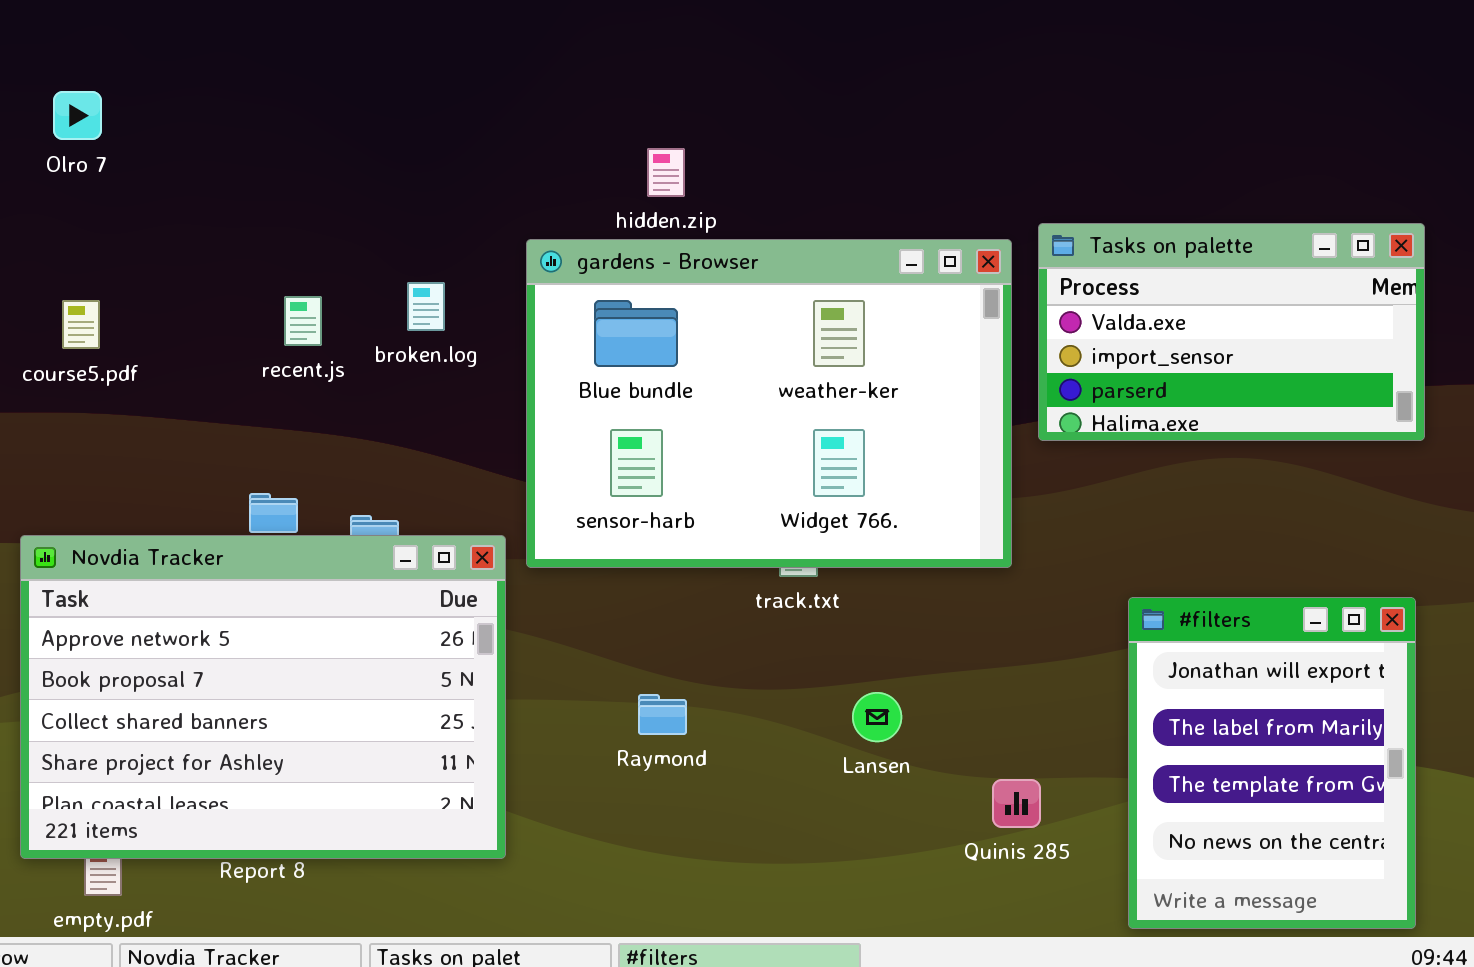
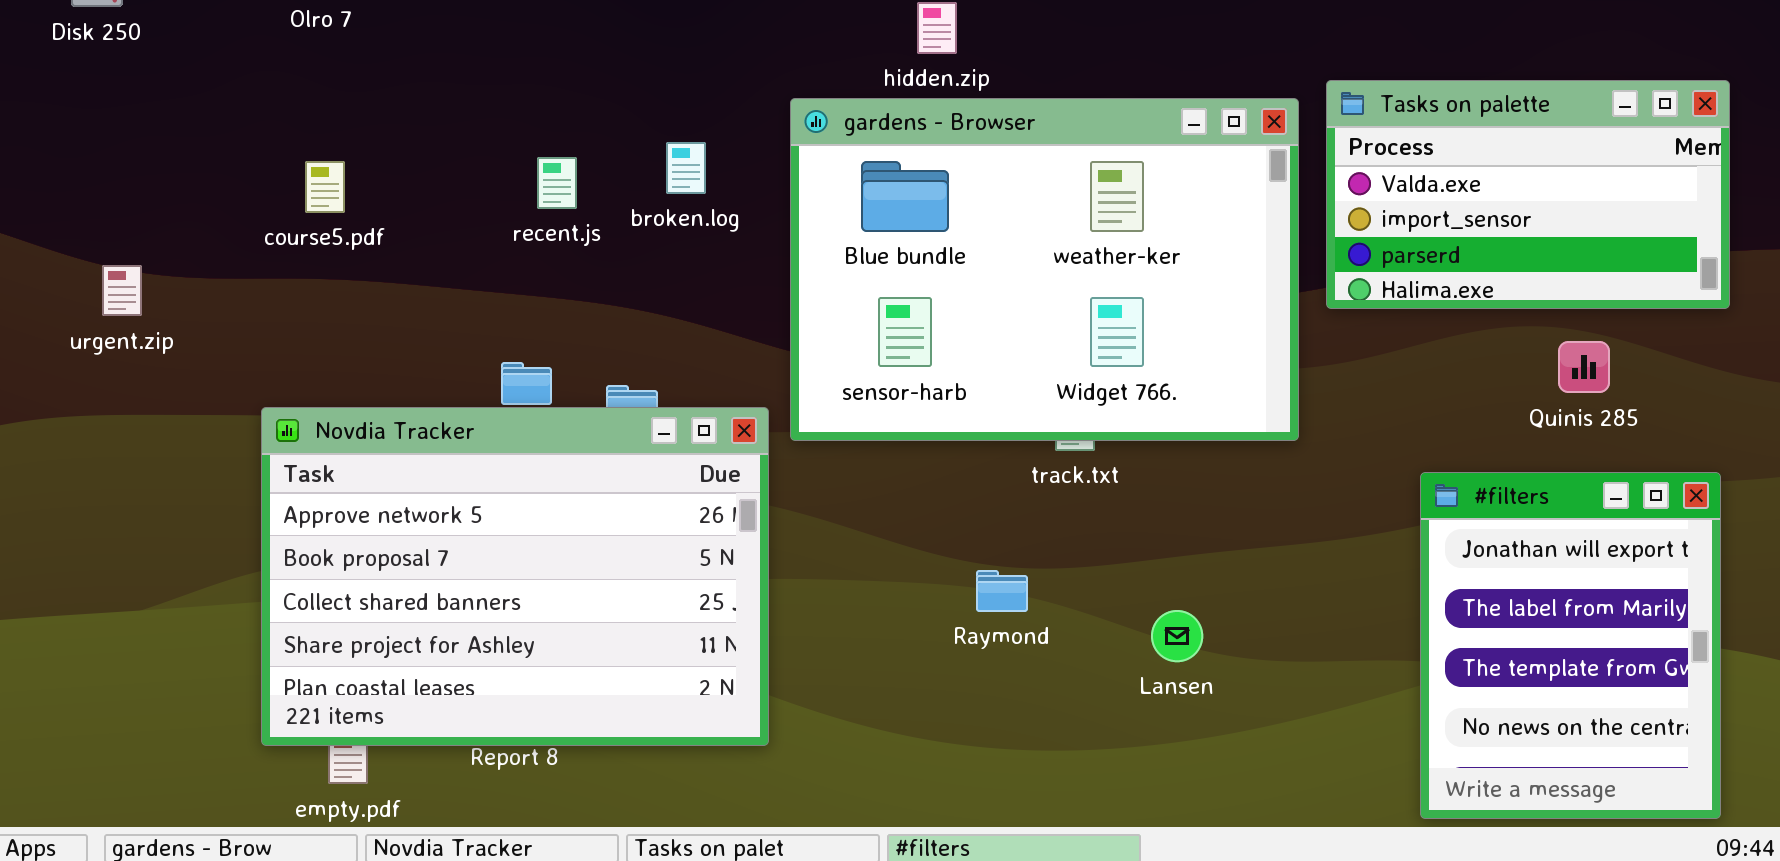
Lansen: [852,692,902,742] -> [1151,610,1203,662], moved
Raymond: [638,694,687,735] -> [976,570,1028,612], moved
Quinis 285: [992,779,1041,828] -> [1558,341,1610,393], moved

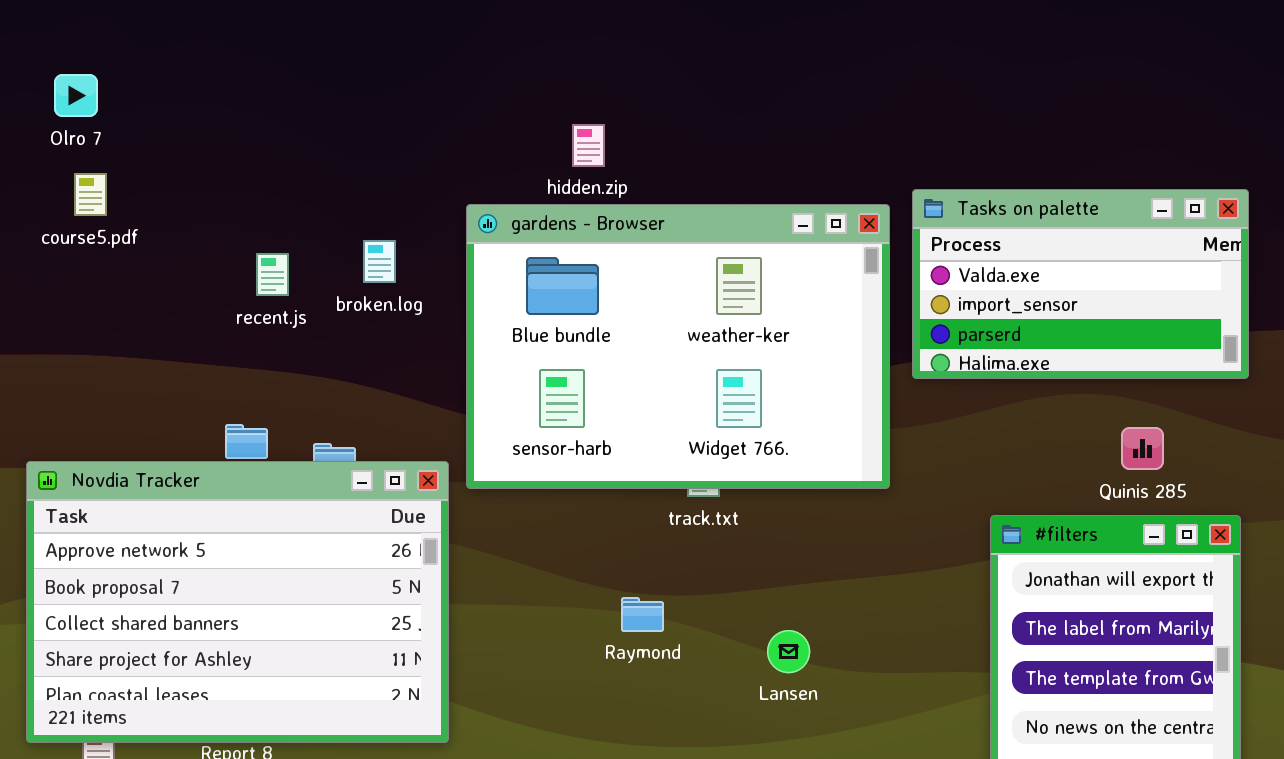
course5.pdf: [305,161,345,213] -> [74,173,107,216], moved
Quinis 285: [1558,341,1610,393] -> [1121,427,1164,470], moved

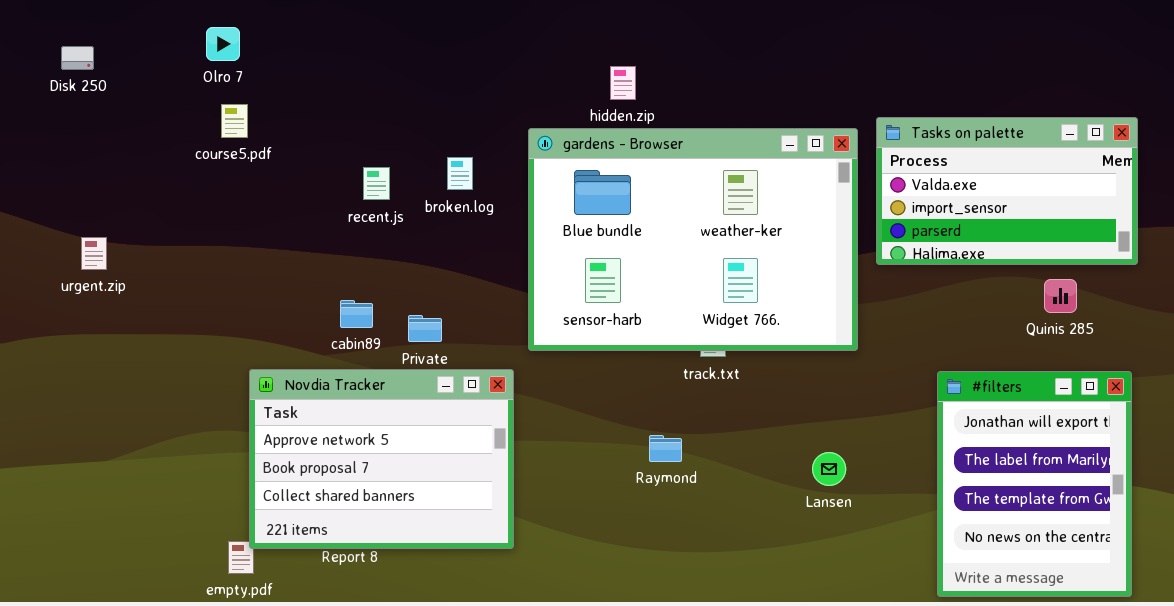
Quinis 285: [1121,427,1164,470] -> [1044,279,1077,313], moved
Novdia Tracker: [26,461,449,743] -> [249,369,514,549], resized
Lansen: [767,630,810,673] -> [812,452,846,486], moved

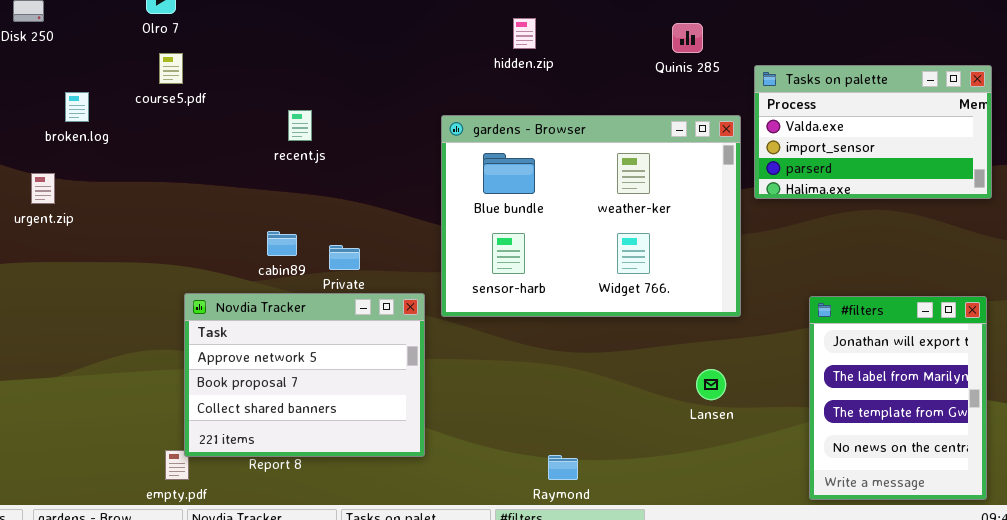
gardens - Browser: [528,128,858,351] -> [441,115,741,317], moved
broken.log: [447,157,473,190] -> [65,92,89,122], moved
Quinis 285: [1044,279,1077,313] -> [672,23,703,53], moved
Raymond: [649,435,682,462] -> [548,455,578,480], moved

